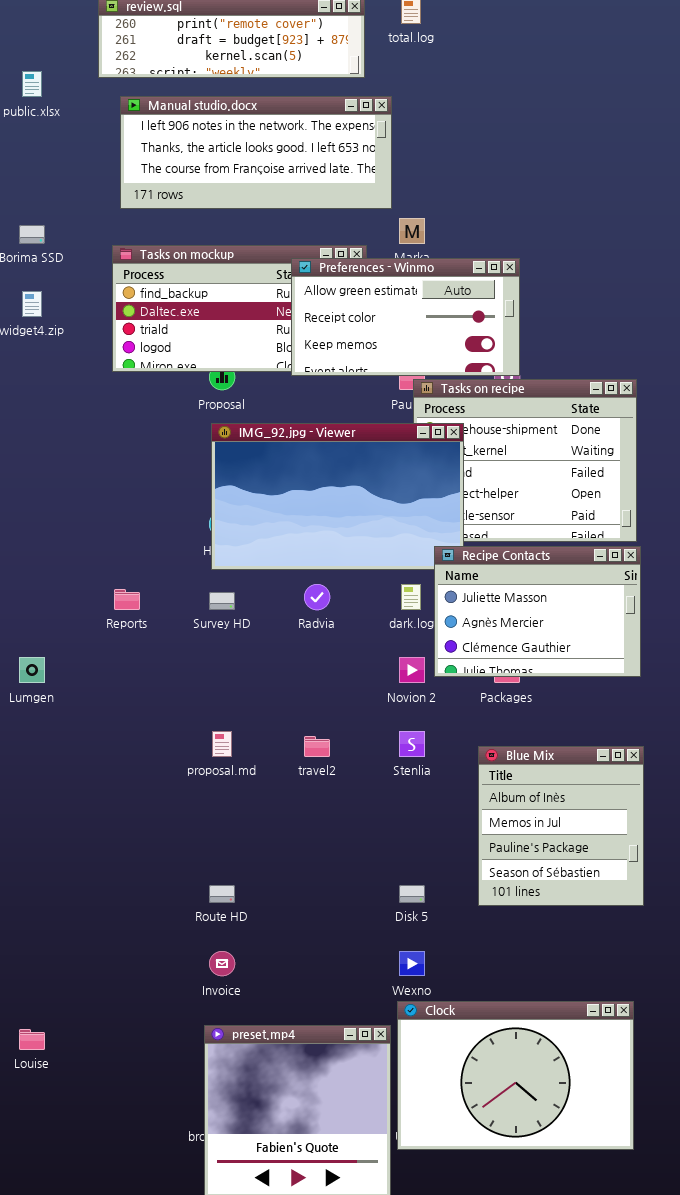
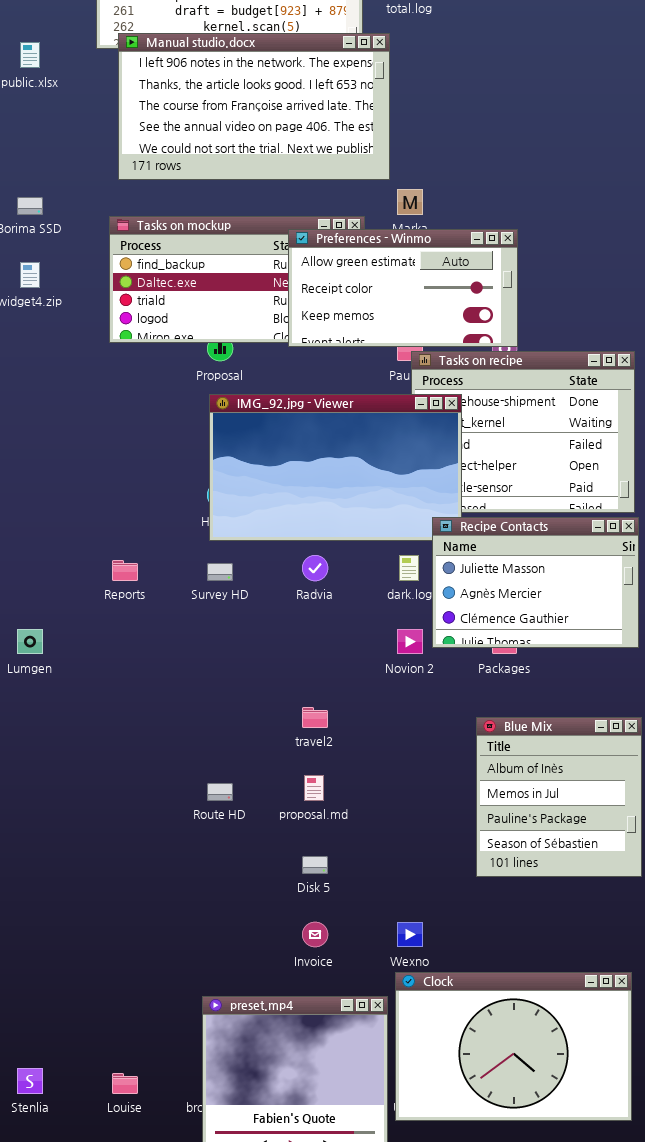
Manual studio.docx: [120,96,392,209] -> [118,33,390,180], resized
proposal.md: [212,731,232,757] -> [304,775,324,801], moved
Stenlia: [399,731,425,757] -> [17,1068,43,1094], moved
Route HD: [209,885,235,903] -> [207,783,233,801], moved
Disk 5: [399,885,425,903] -> [302,856,328,874], moved
Invoice: [209,951,235,976] -> [302,922,328,947], moved
Louise: [19,1029,45,1050] -> [112,1073,138,1094], moved

